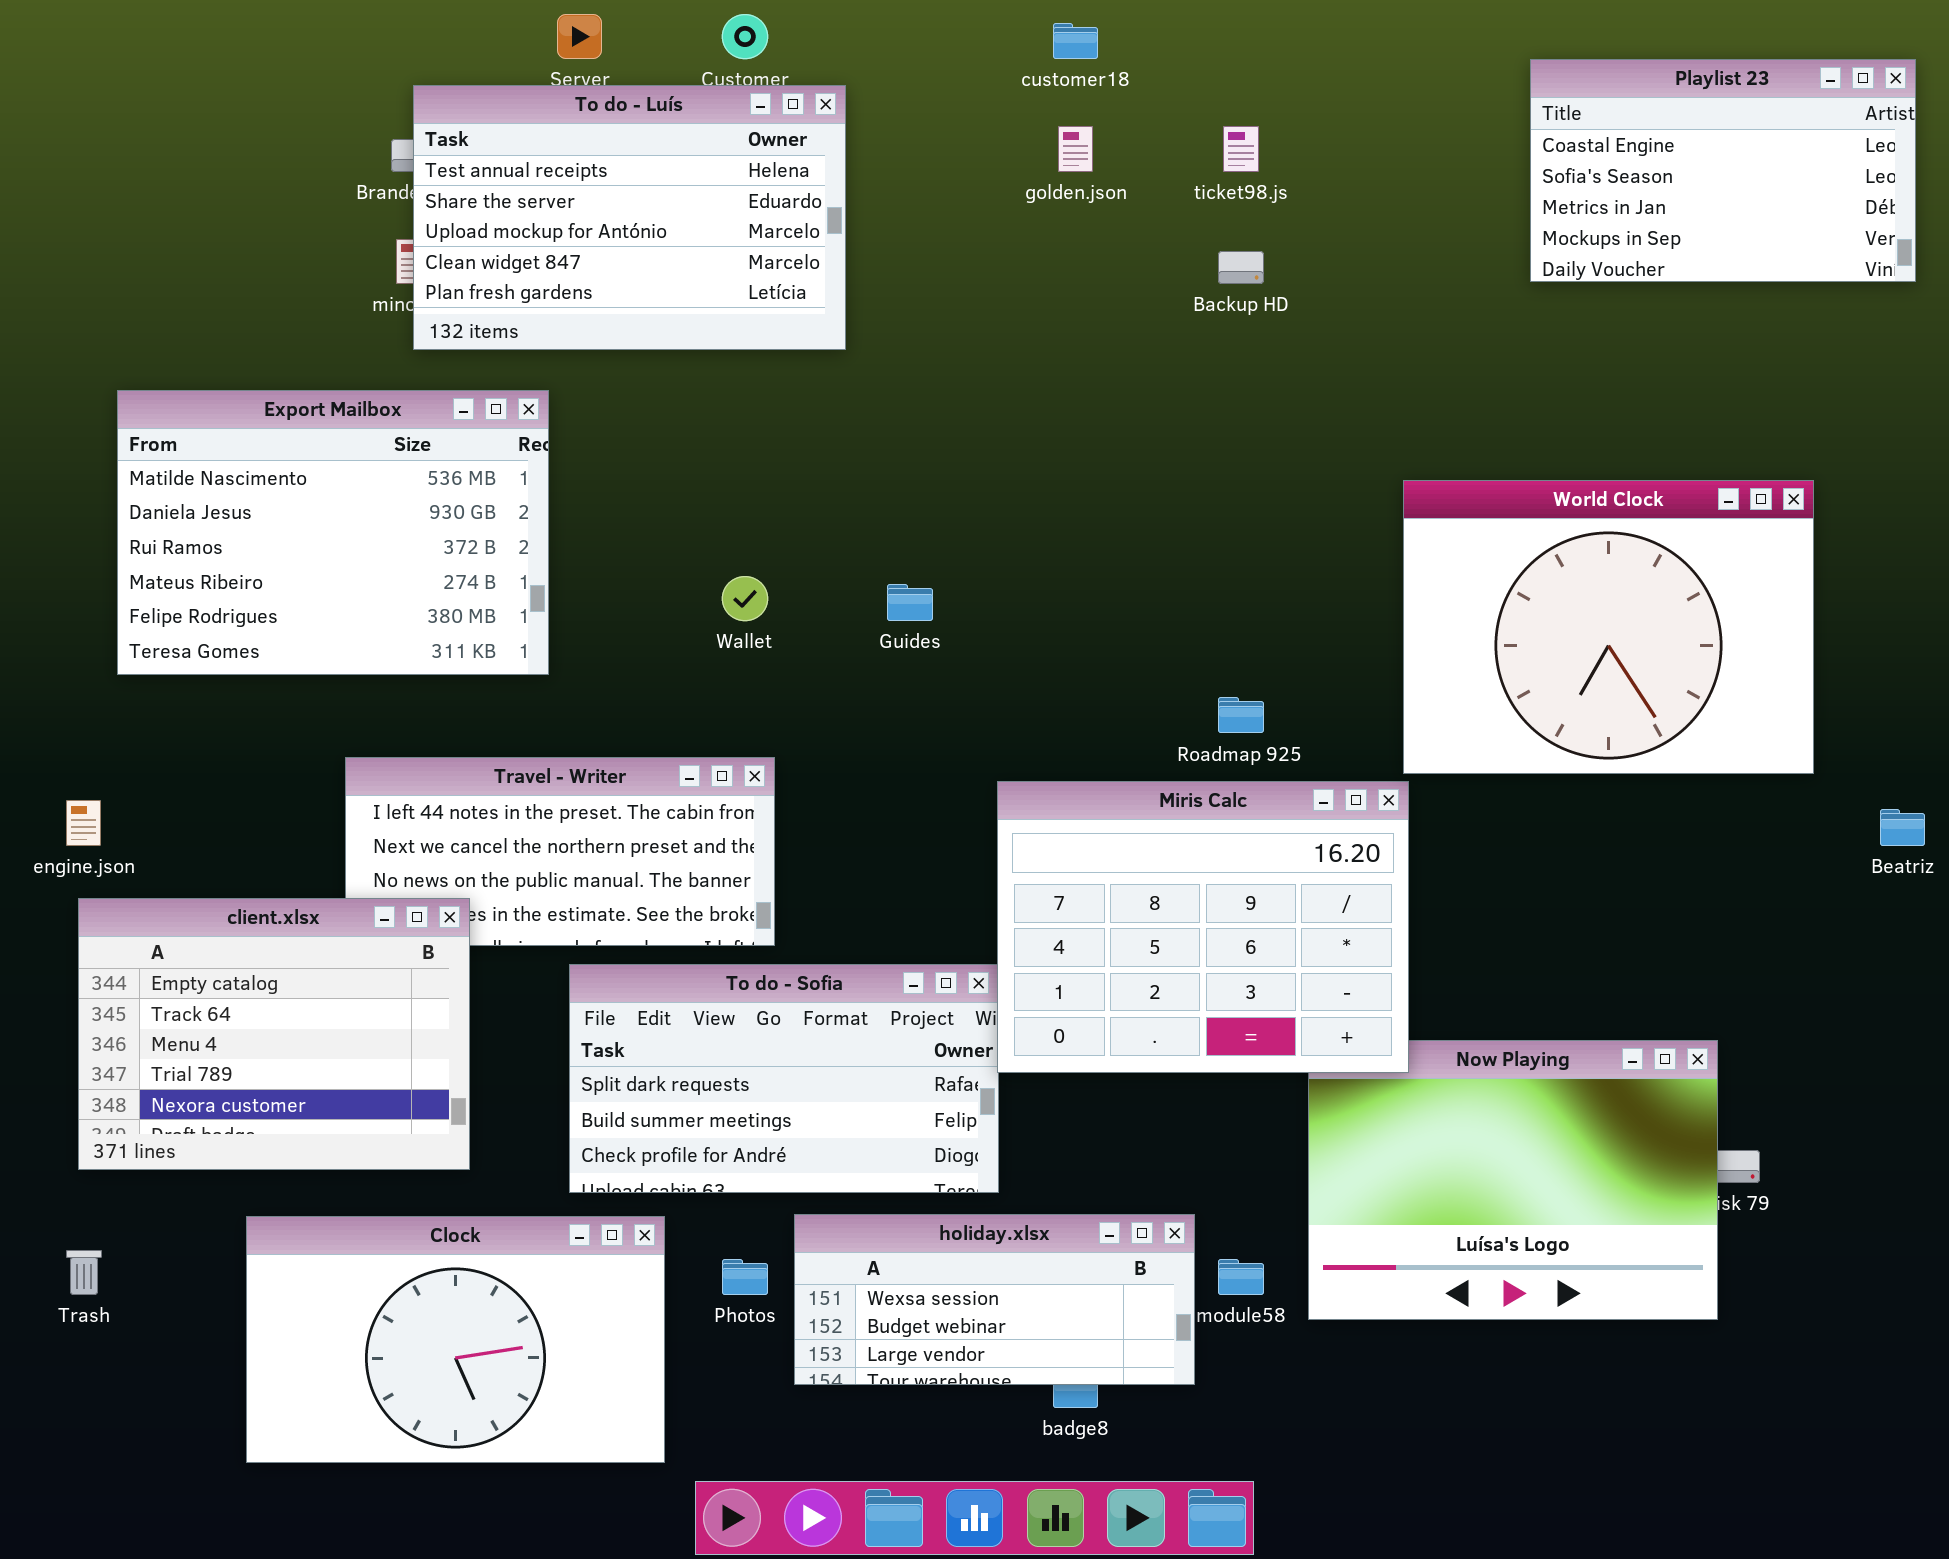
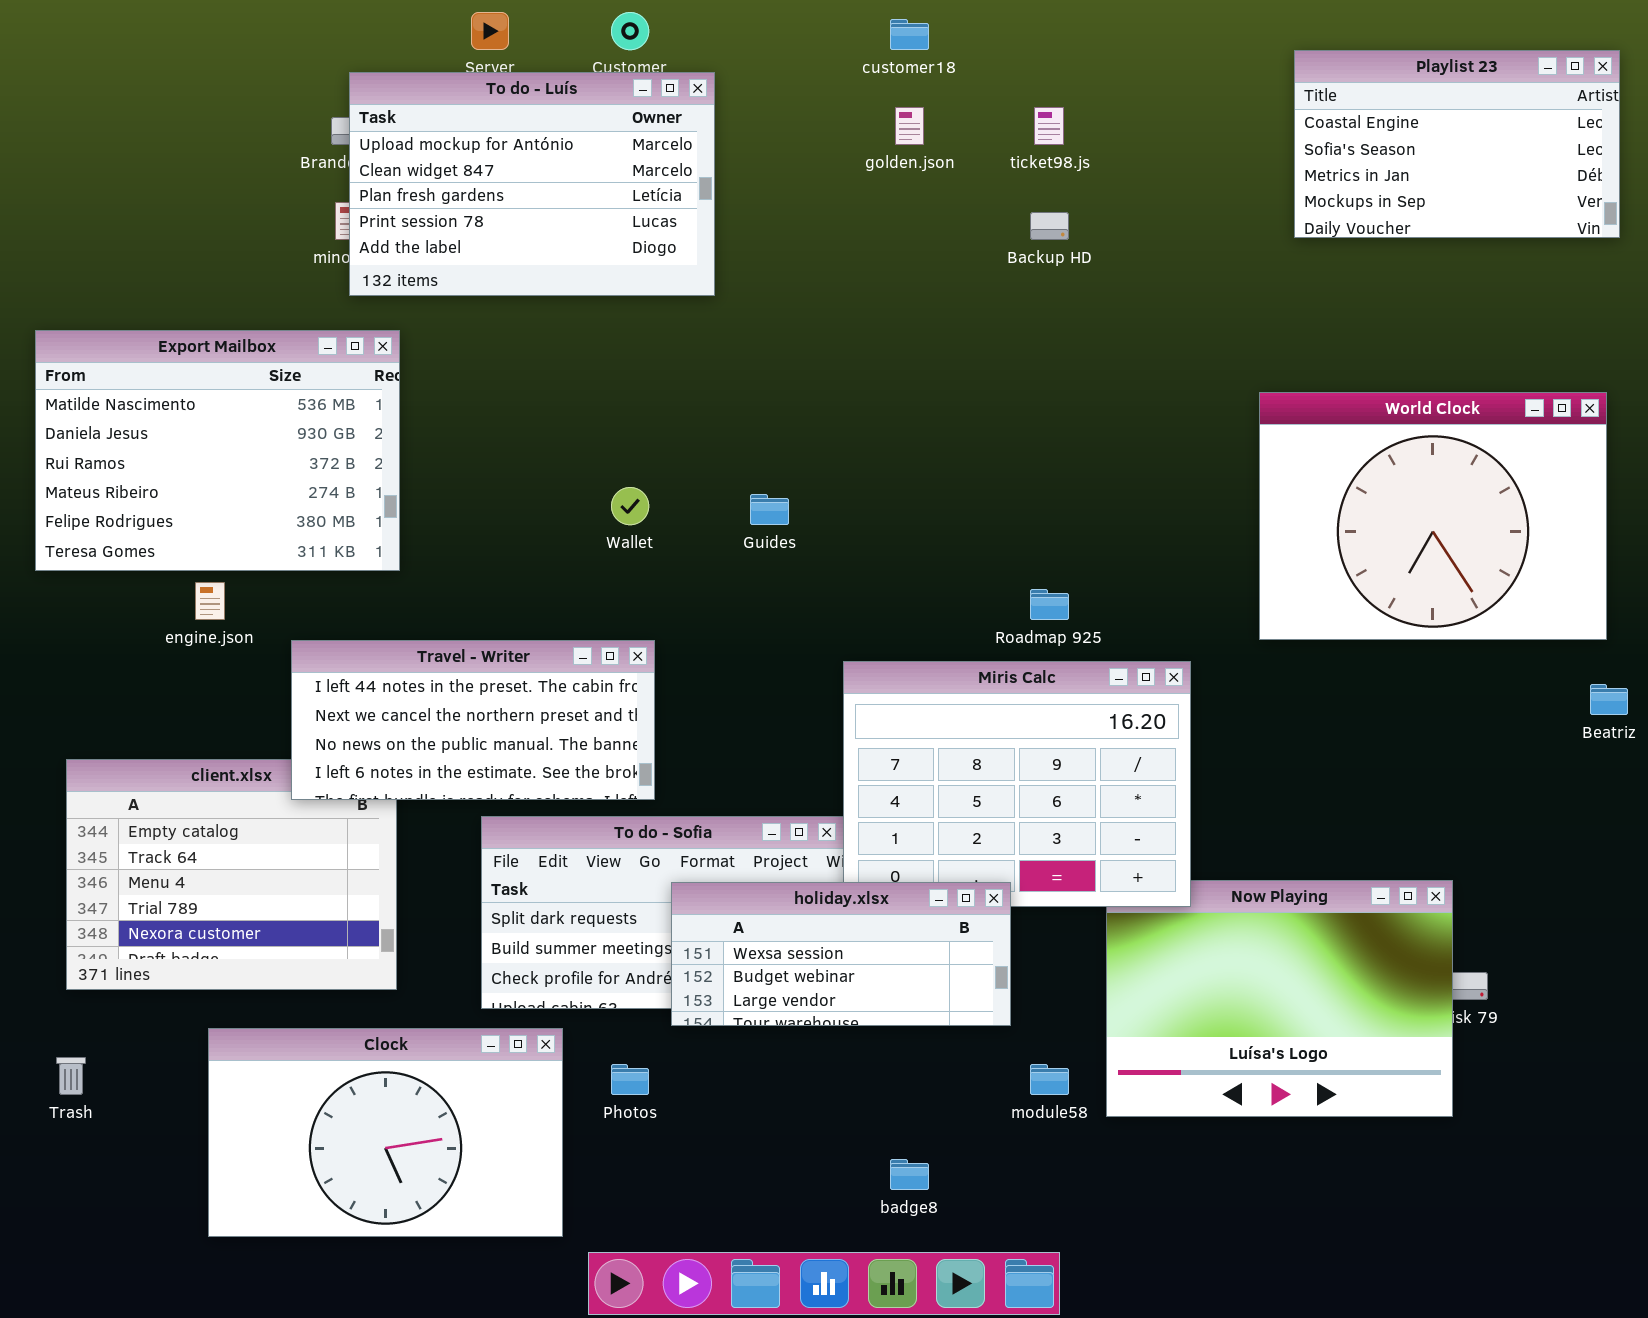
To do - Luís: [413,85,846,350] -> [349,72,715,296], scrolled down 2 rows
Export Mailbox: [117,390,549,675] -> [35,330,400,571], moved
World Clock: [1403,480,1814,774] -> [1259,392,1607,640], moved
Travel - Writer: [345,757,775,946] -> [291,640,655,800], raised
engine.json: [66,800,101,846] -> [195,582,225,620], moved
holiday.xlsx: [794,1214,1195,1385] -> [671,882,1011,1026], moved

